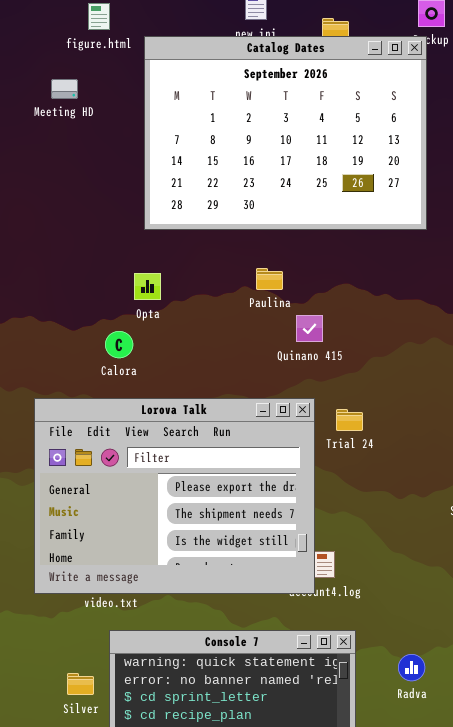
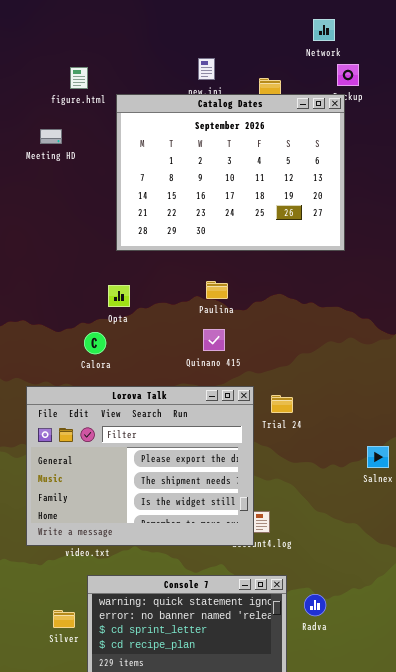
Quinano 415: [296,315,323,342] -> [203,329,225,351], moved
Radva: [398,654,425,681] -> [304,594,326,616], moved

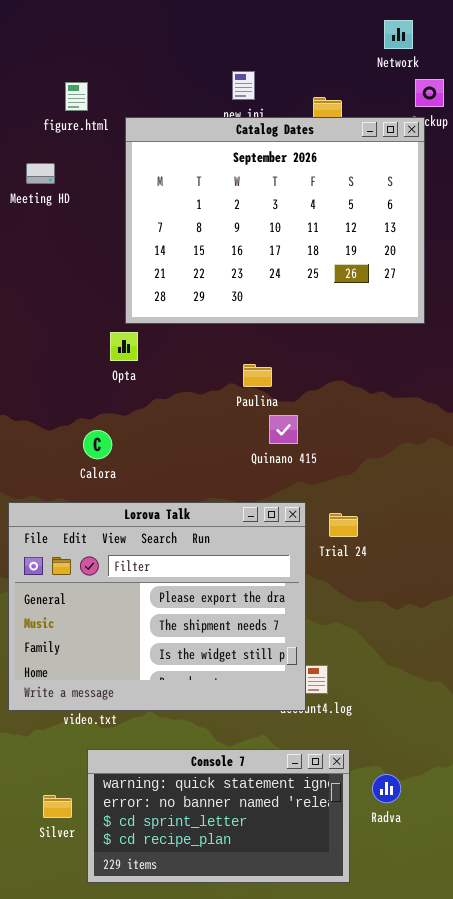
Opta: [108,285,130,307] -> [110,332,138,361], moved
Quinano 415: [203,329,225,351] -> [269,415,298,444], moved

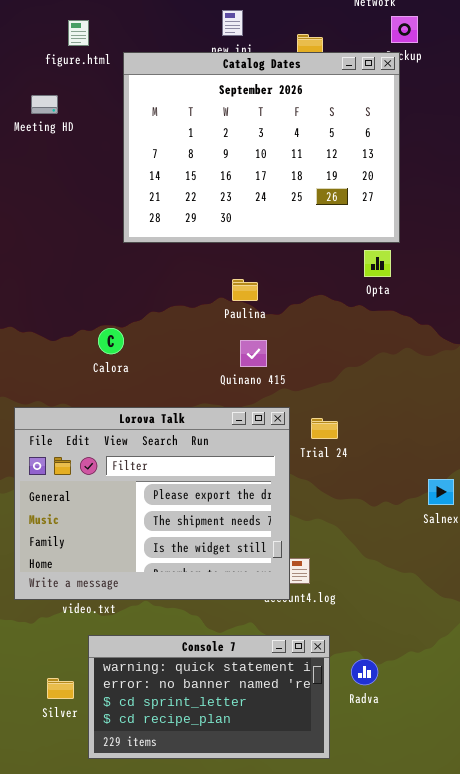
Opta: [110,332,138,361] -> [364,250,391,277], moved
Quinano 415: [269,415,298,444] -> [240,340,267,367], moved
Calora: [83,430,112,459] -> [98,328,124,354], moved

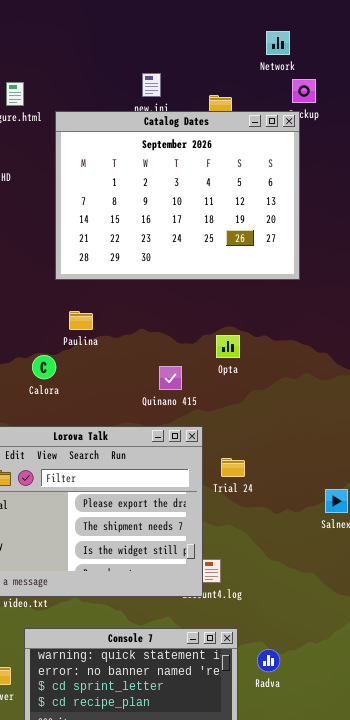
Opta: [364,250,391,277] -> [216,335,240,358], moved
Paulina: [232,279,258,301] -> [69,311,93,330], moved
Trial 24: [311,418,338,439] -> [221,458,245,477], moved

